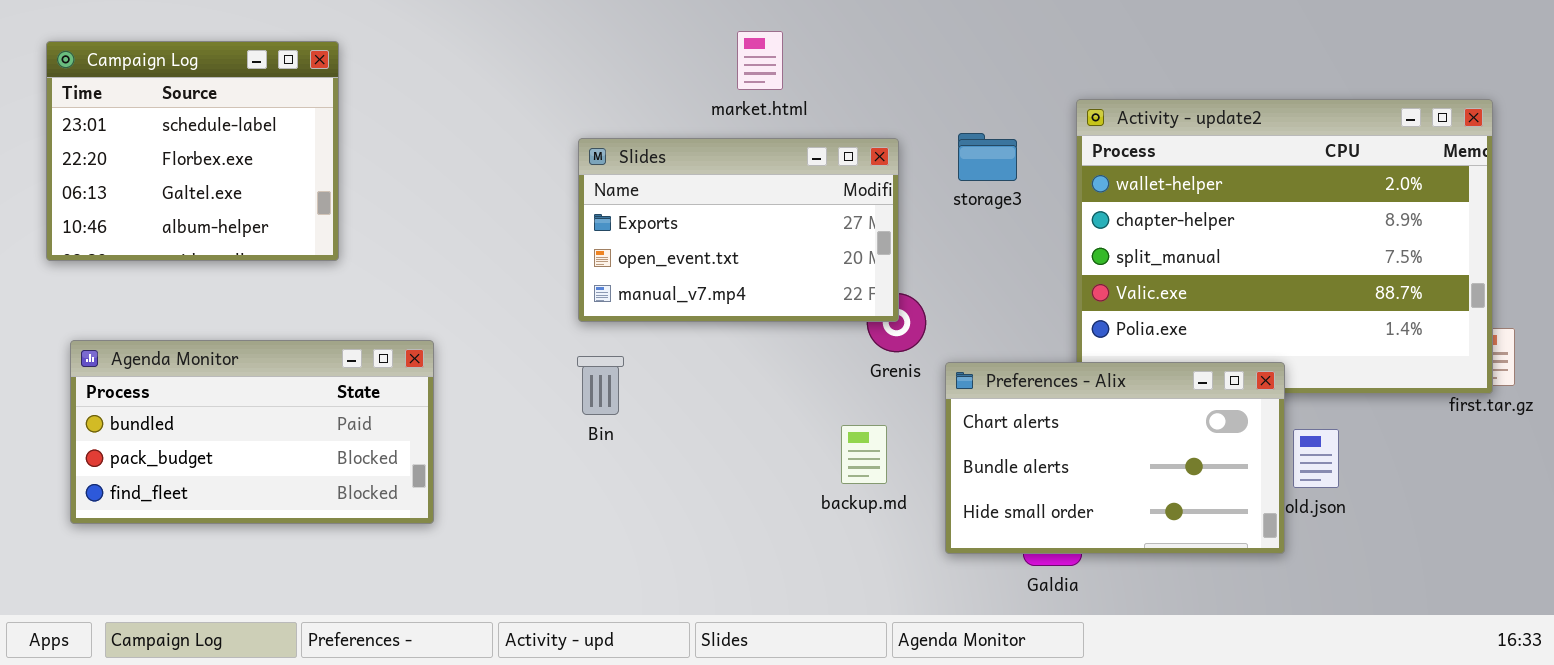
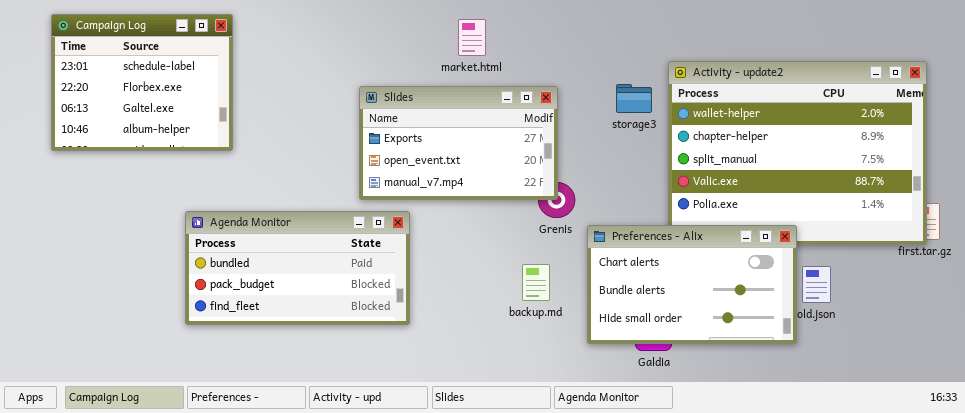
Campaign Log: [46,41,339,261] -> [51,14,233,151], moved
storage3: [958,133,1017,181] -> [616,84,652,113], moved
Agenda Monitor: [70,340,434,524] -> [185,211,410,325], moved

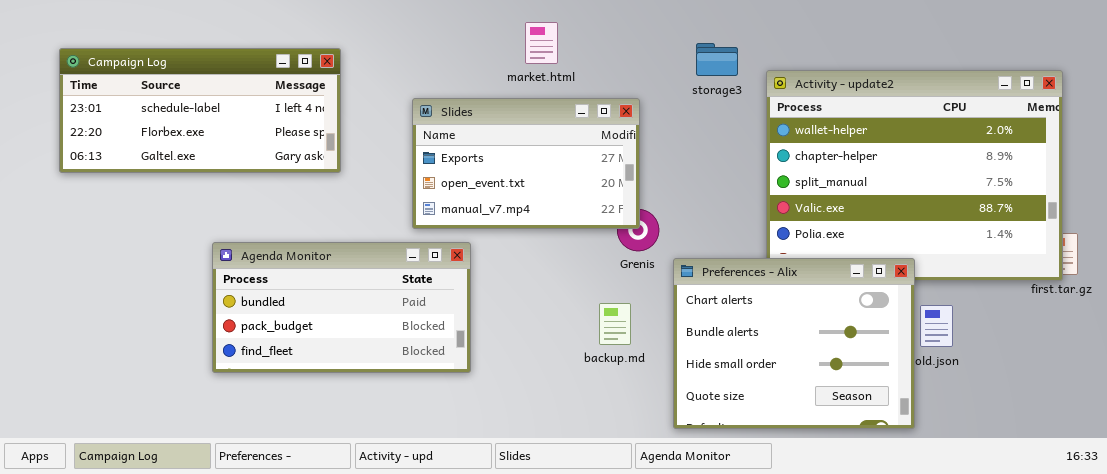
Campaign Log: [51,14,233,151] -> [59,48,341,173], resized
storage3: [616,84,652,113] -> [696,43,738,76], moved
Preferences - Alix: [587,225,797,344] -> [673,258,915,429], resized

